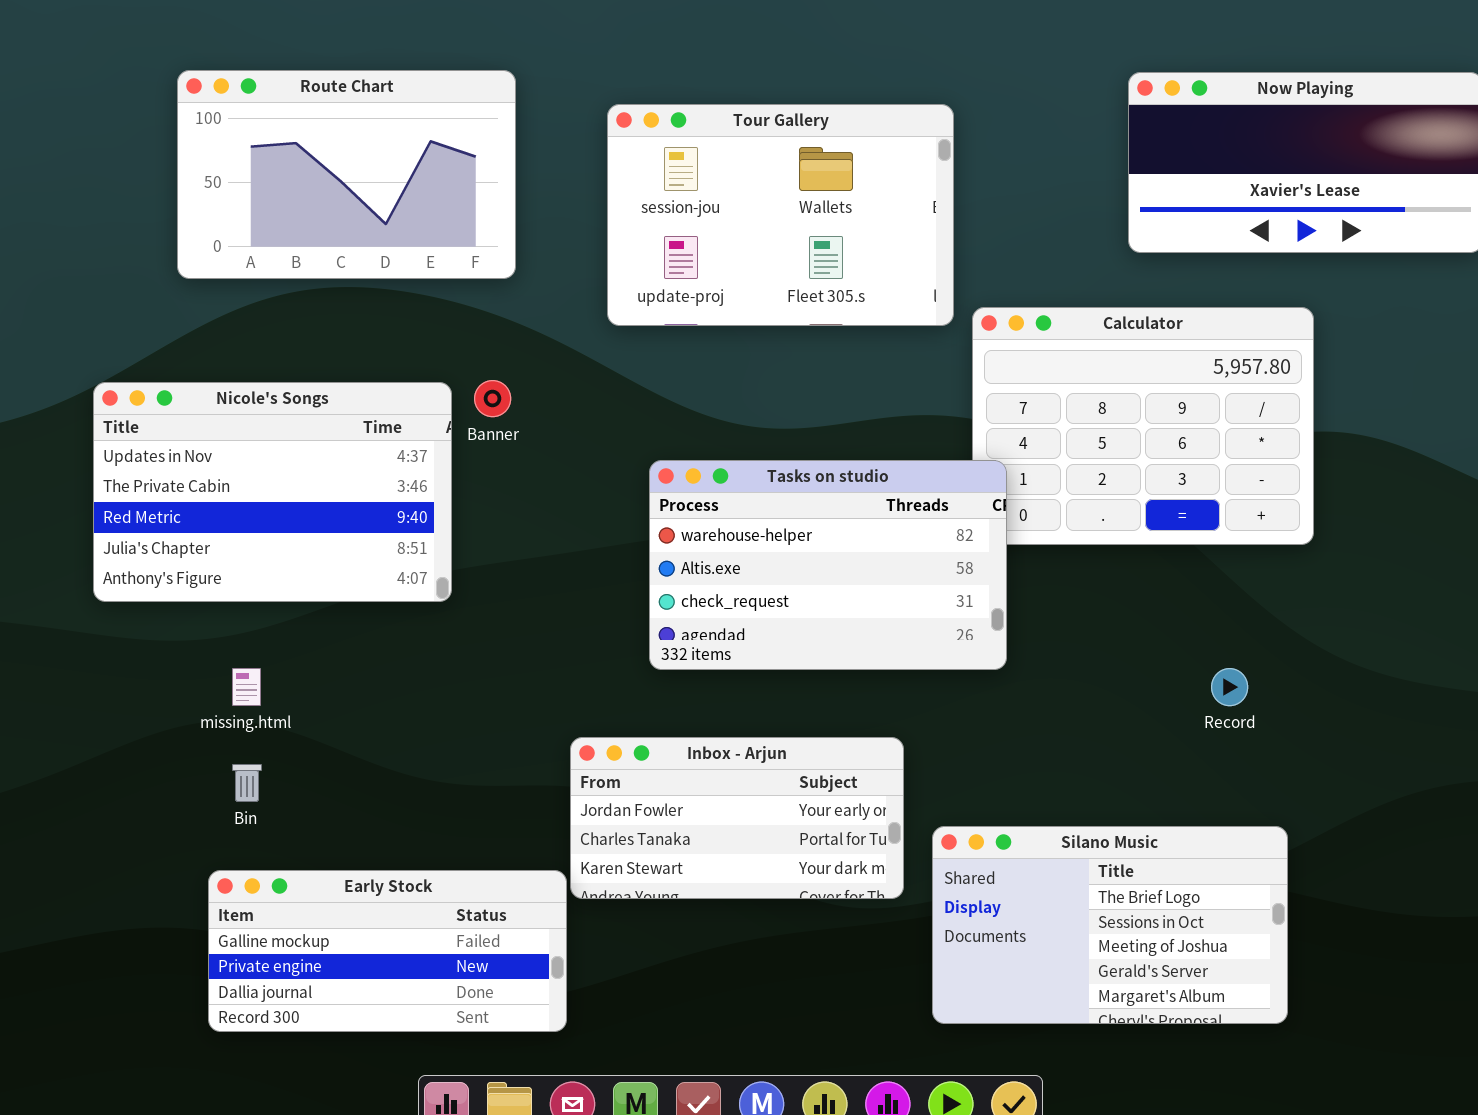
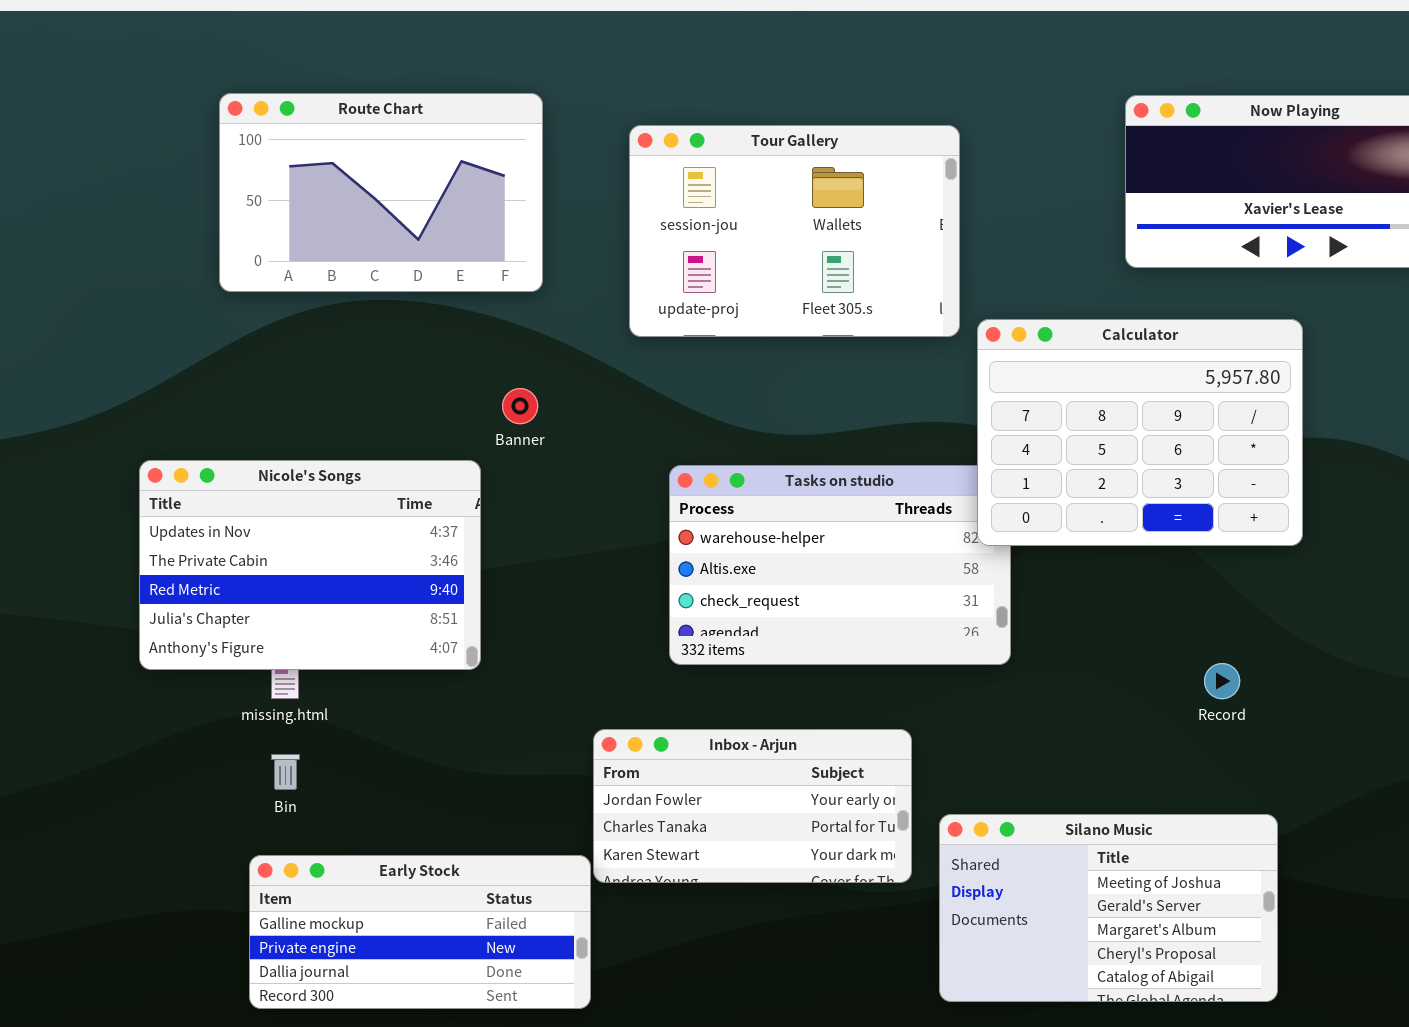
Calculator: [972,307,1314,545] -> [977,319,1303,546], raised
Nicole's Songs: [93,382,452,602] -> [139,460,481,670], moved
Silano Music: [932,826,1288,1024] -> [939,814,1278,1002], scrolled down 2 rows

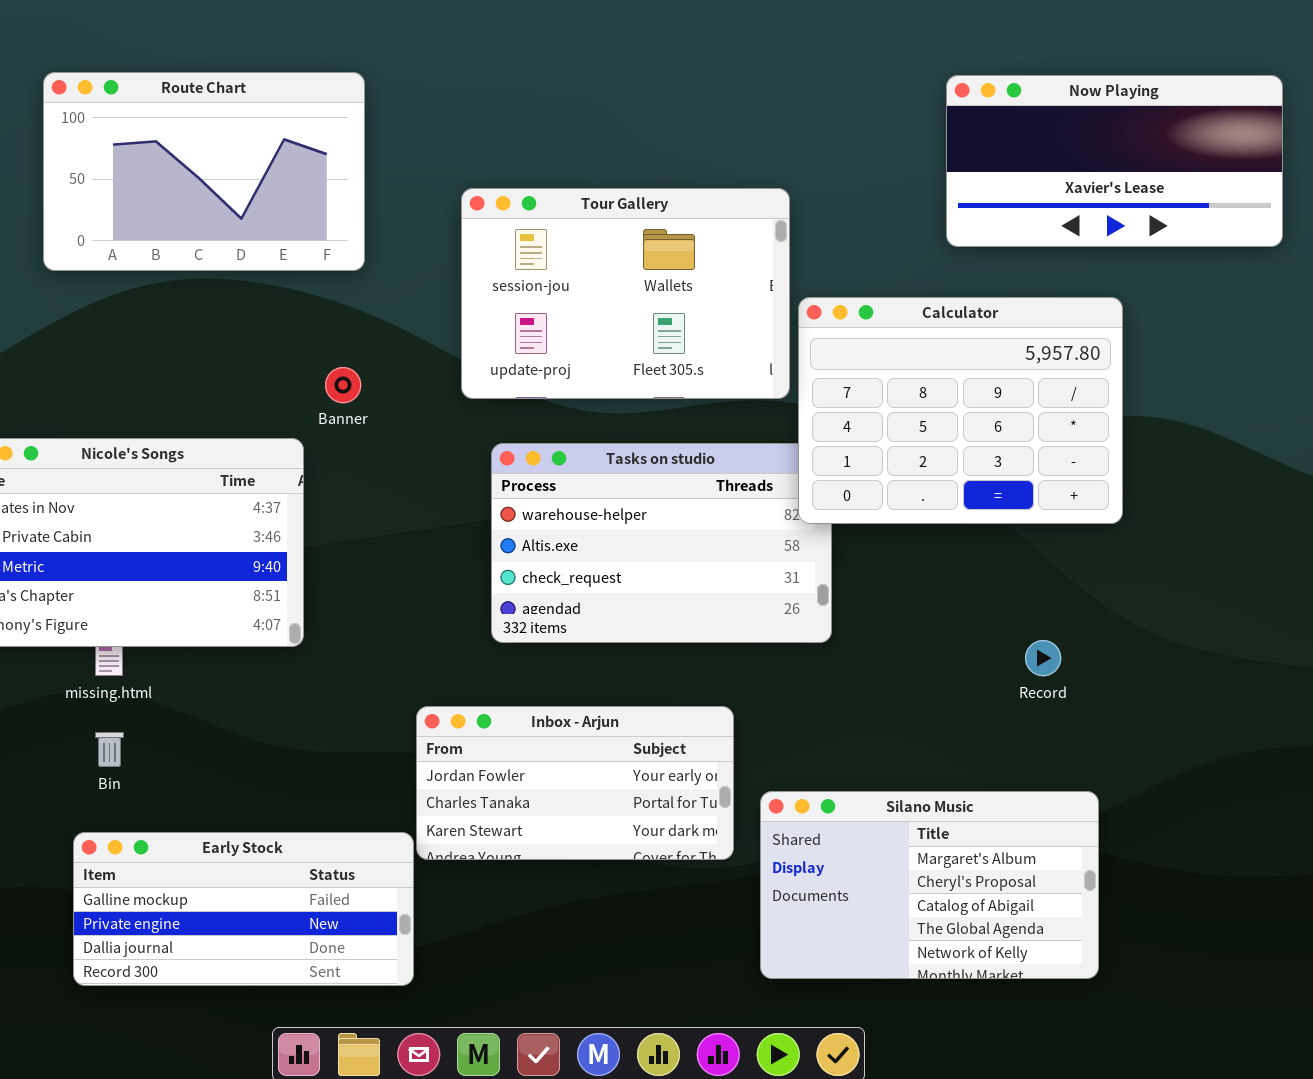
Tour Gallery: [629,125,960,337] -> [461,188,790,399], moved
Silano Music: [939,814,1278,1002] -> [760,791,1099,979], scrolled down 2 rows

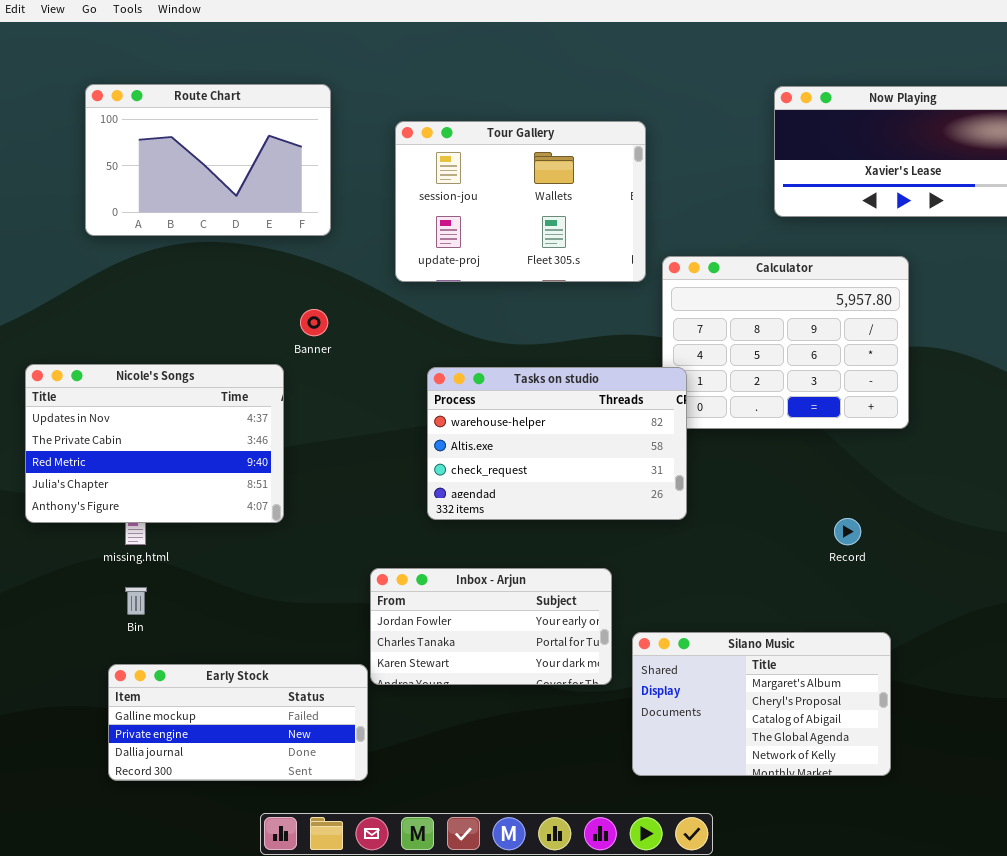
Tour Gallery: [461,188,790,399] -> [395,121,646,282], moved
Tasks on studio: [491,443,832,643] -> [427,367,687,520], raised

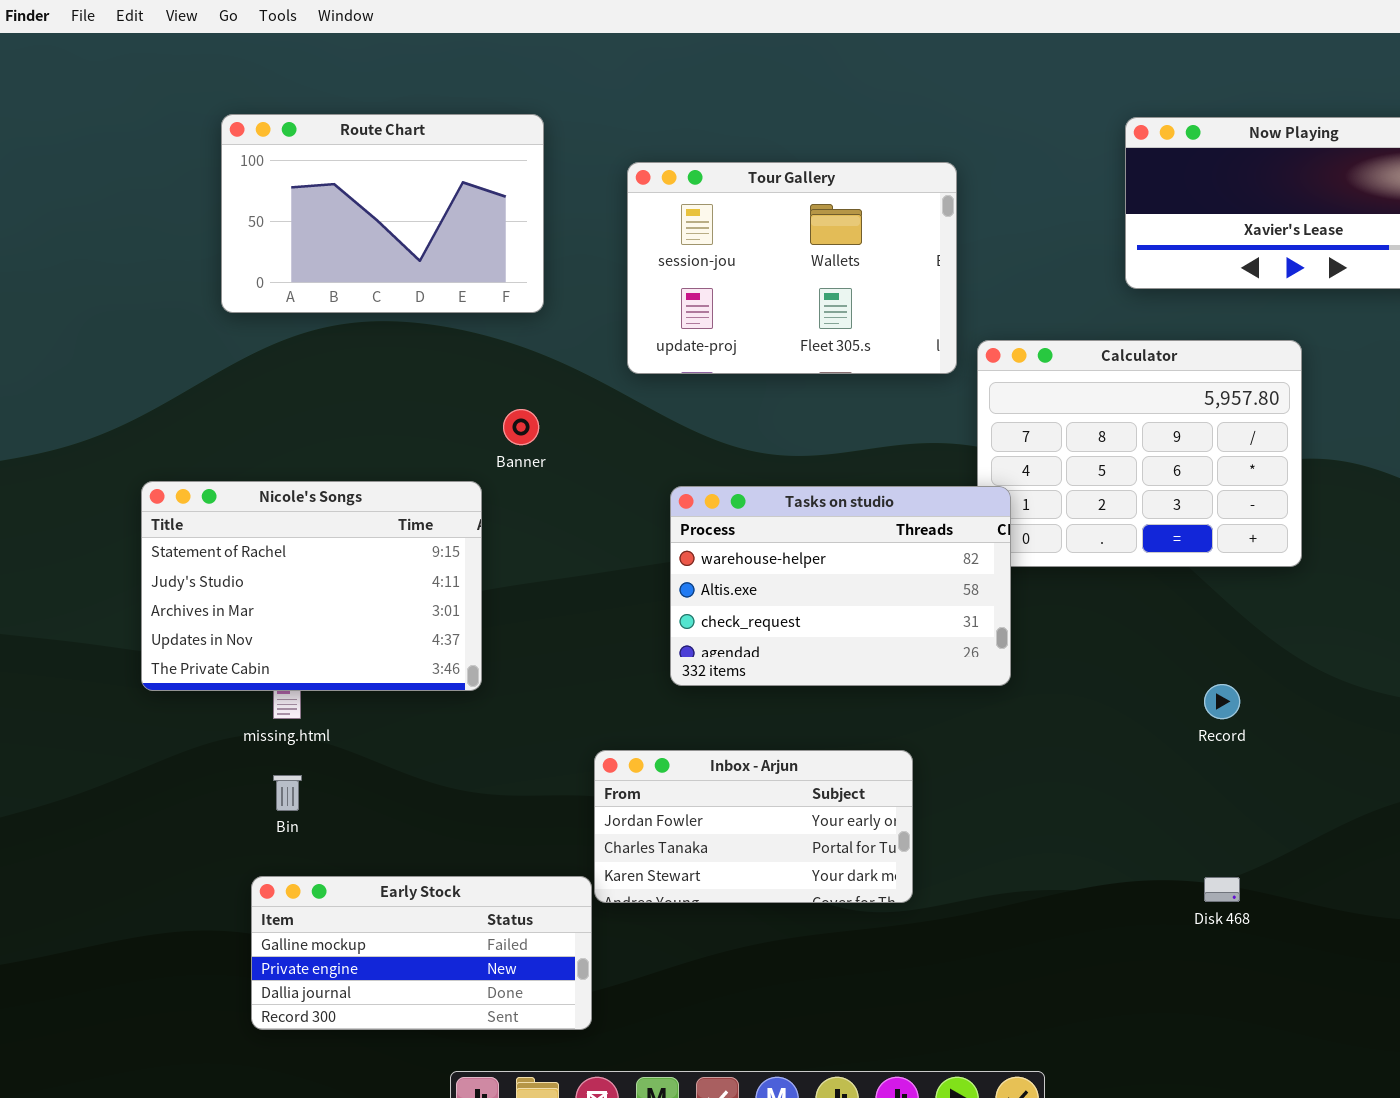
Nicole's Songs: [25,364,284,523] -> [141,481,482,691], scrolled up 3 rows
Silano Music: [632,632,891,776] -> none, closed

